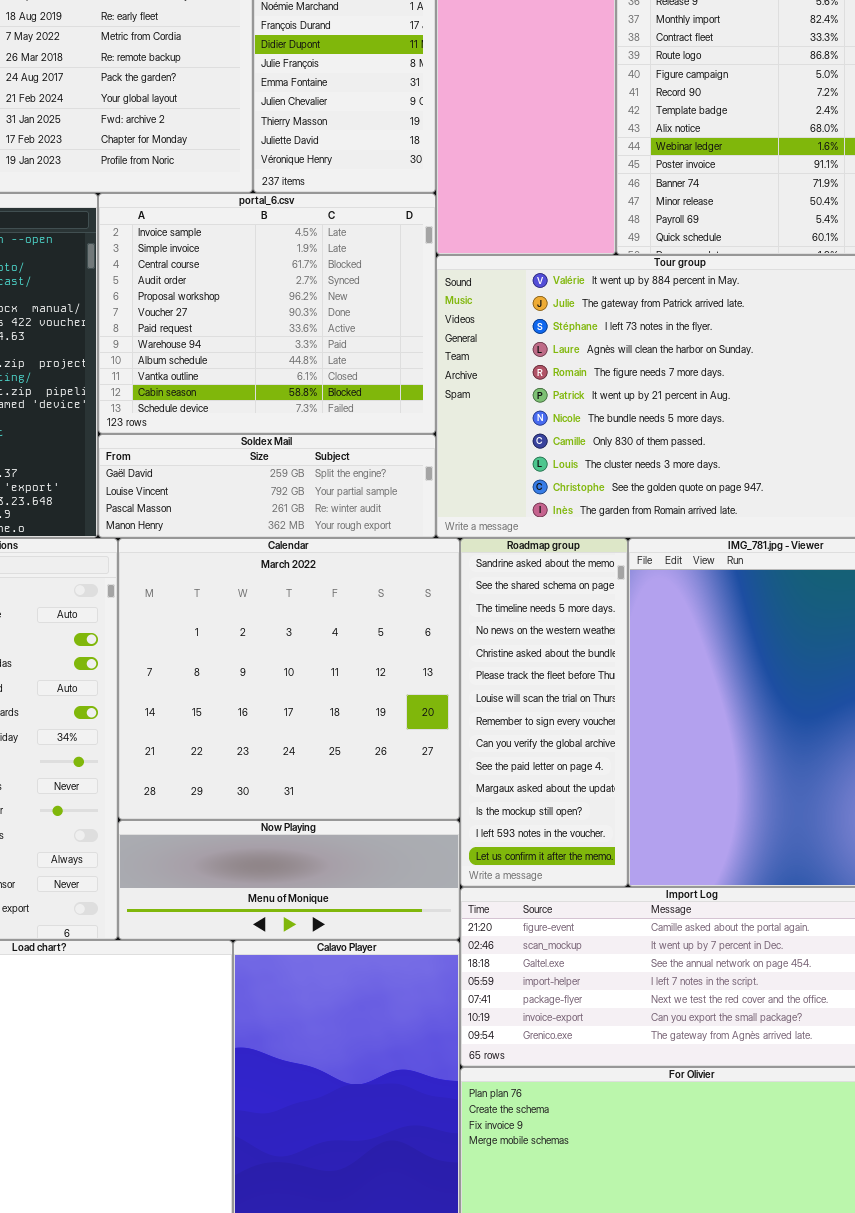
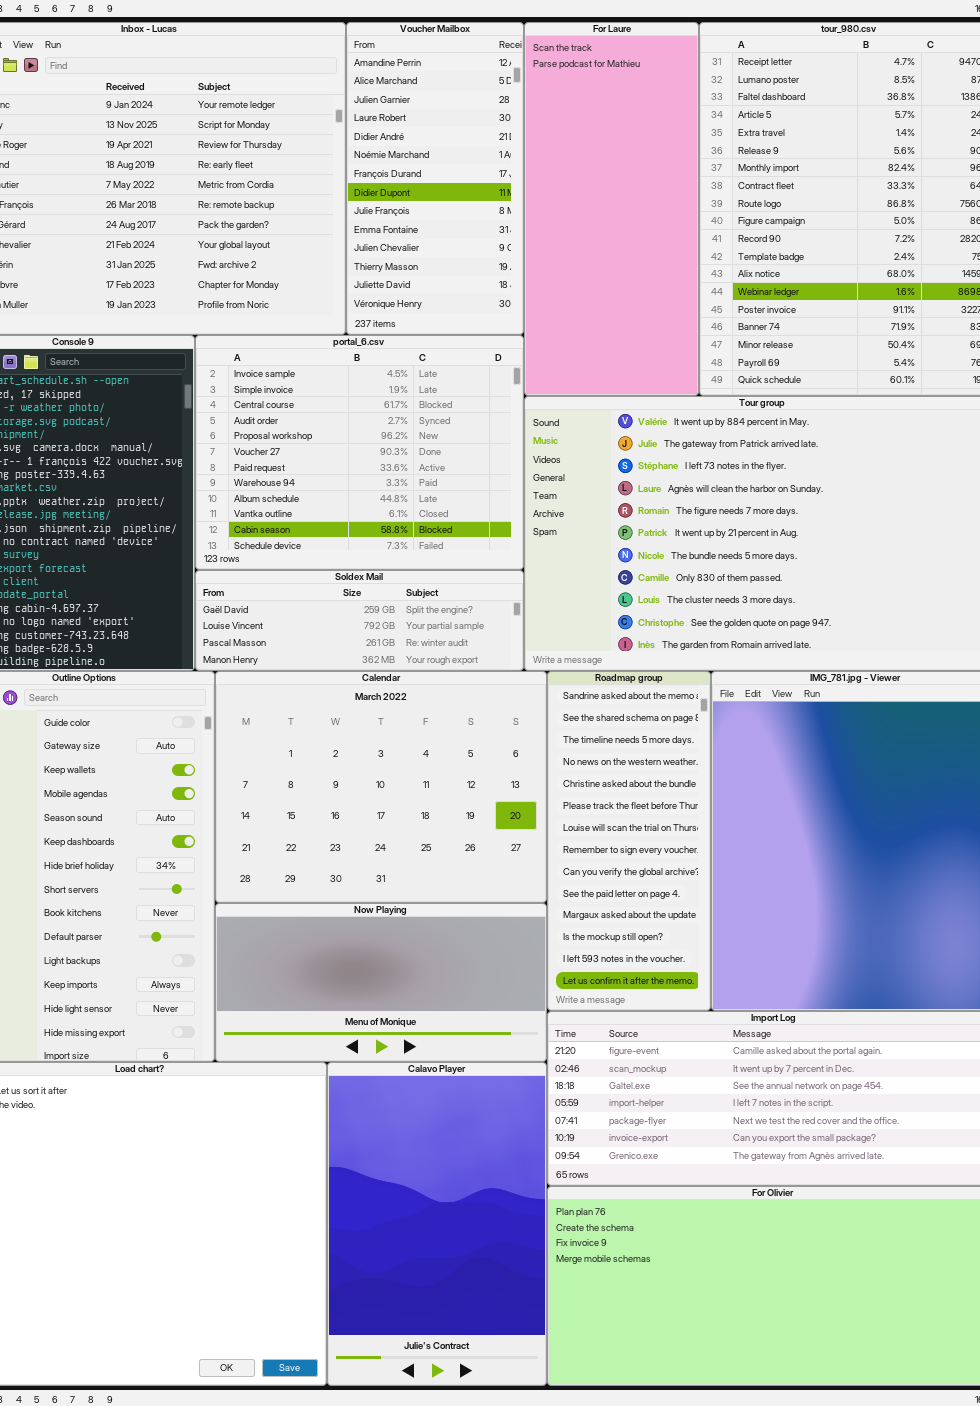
Calendar: [118,538,460,820] -> [215,671,547,903], resized
Now Playing: [118,820,460,940] -> [215,903,547,1062], resized

